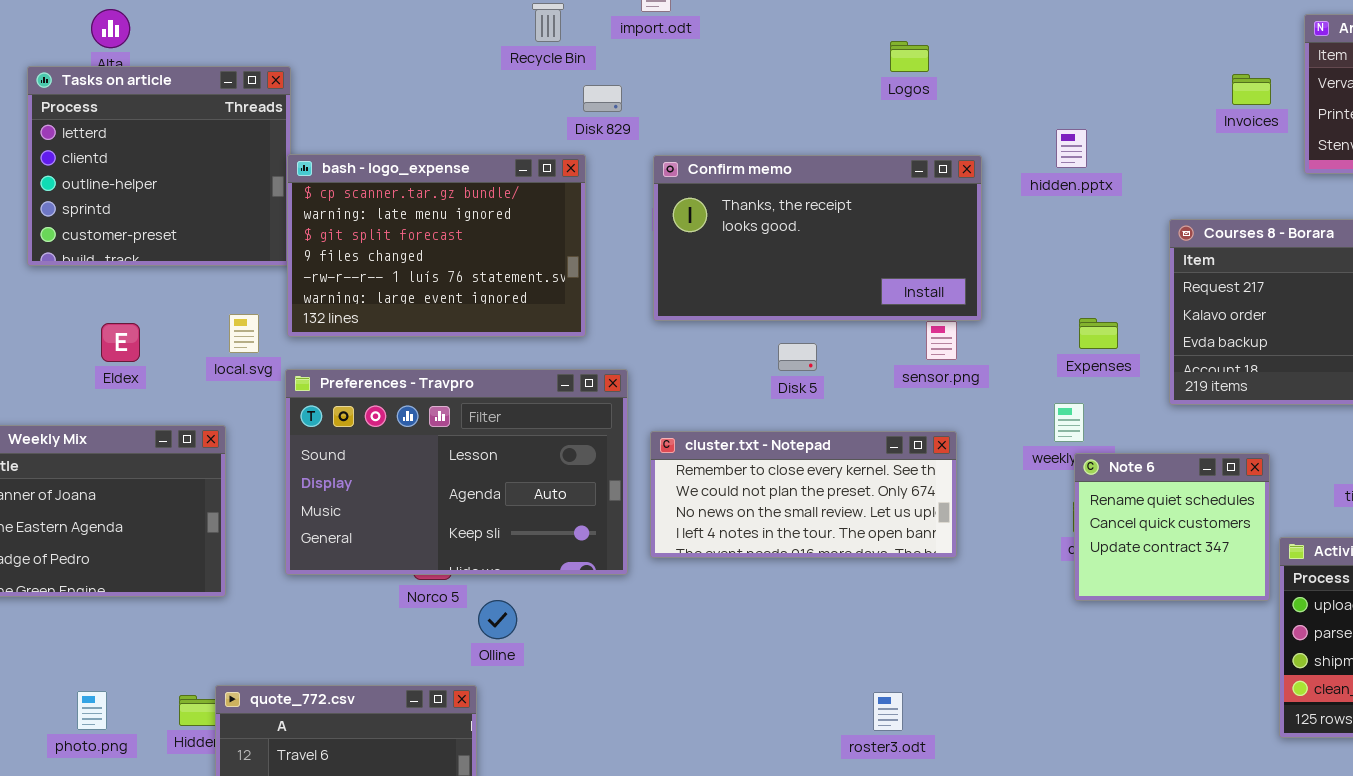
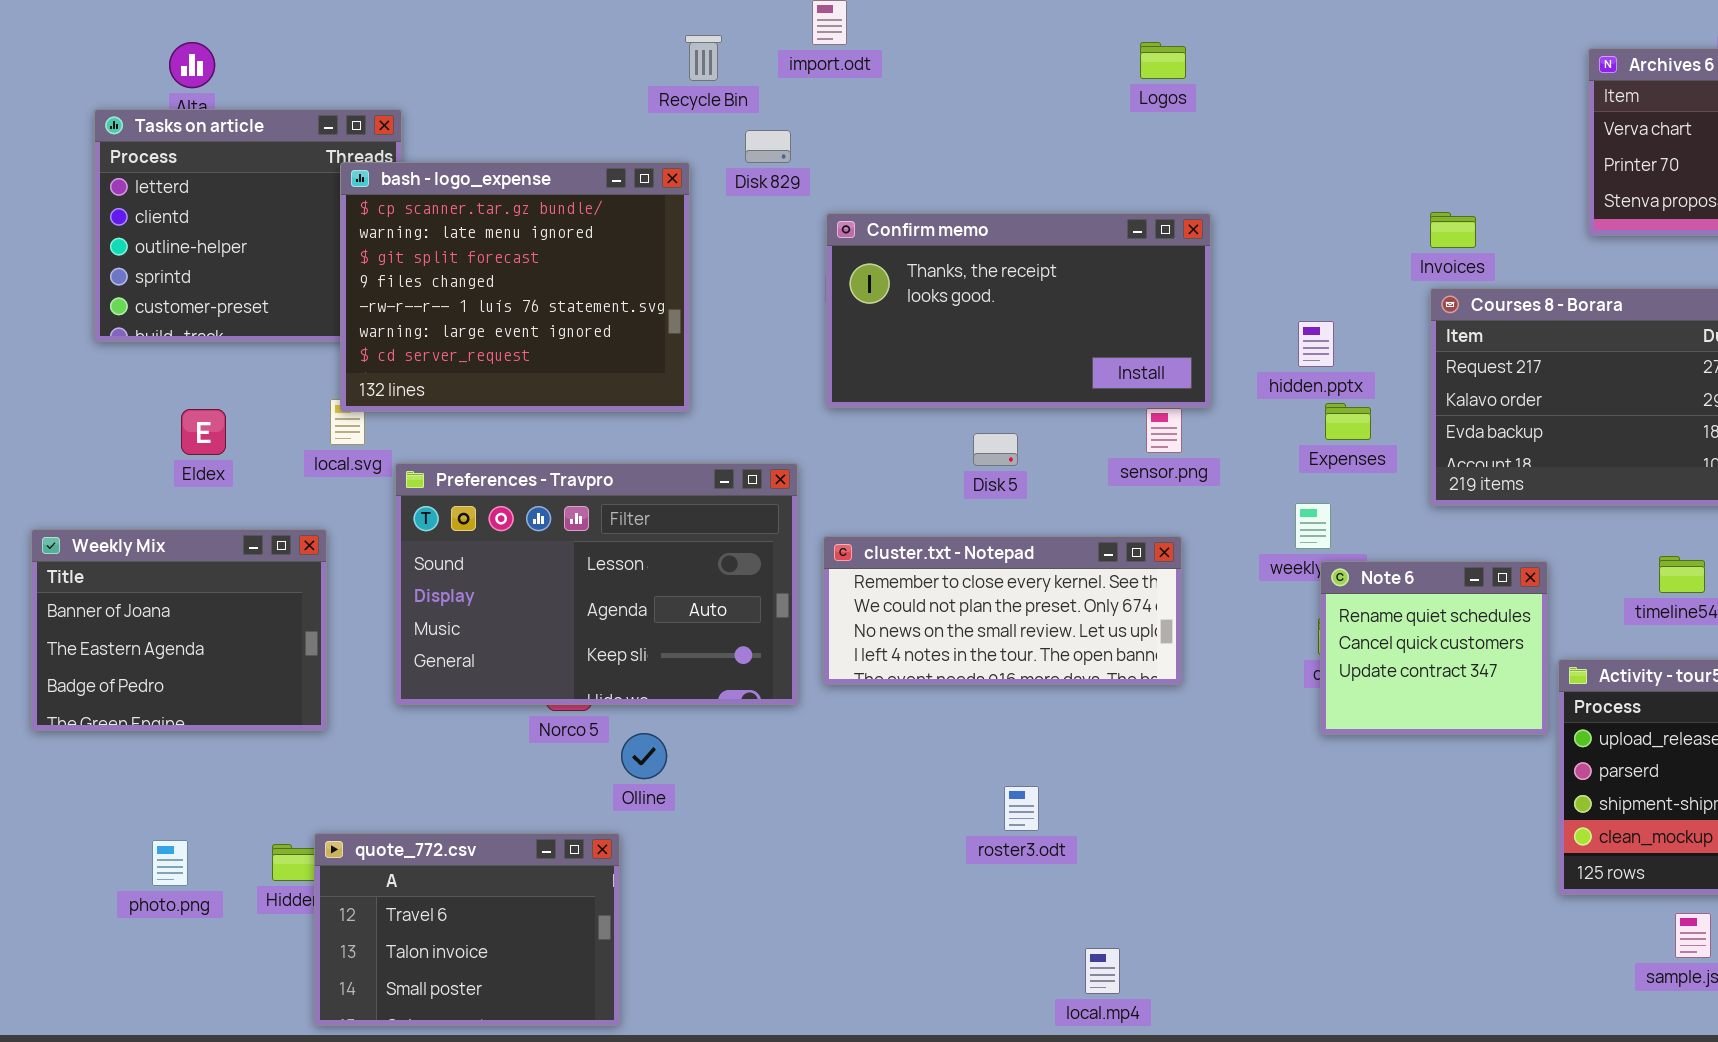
Logos: [890,41,929,72] -> [1140,42,1186,79], moved
Invoices: [1232,74,1271,105] -> [1430,212,1476,248], moved
hidden.pptx: [1056,129,1087,168] -> [1298,321,1334,367], moved
bash - logo_expense: [287,154,586,337] -> [340,162,690,412], moved, resized
roster3.odt: [873,692,903,731] -> [1004,786,1039,831], moved

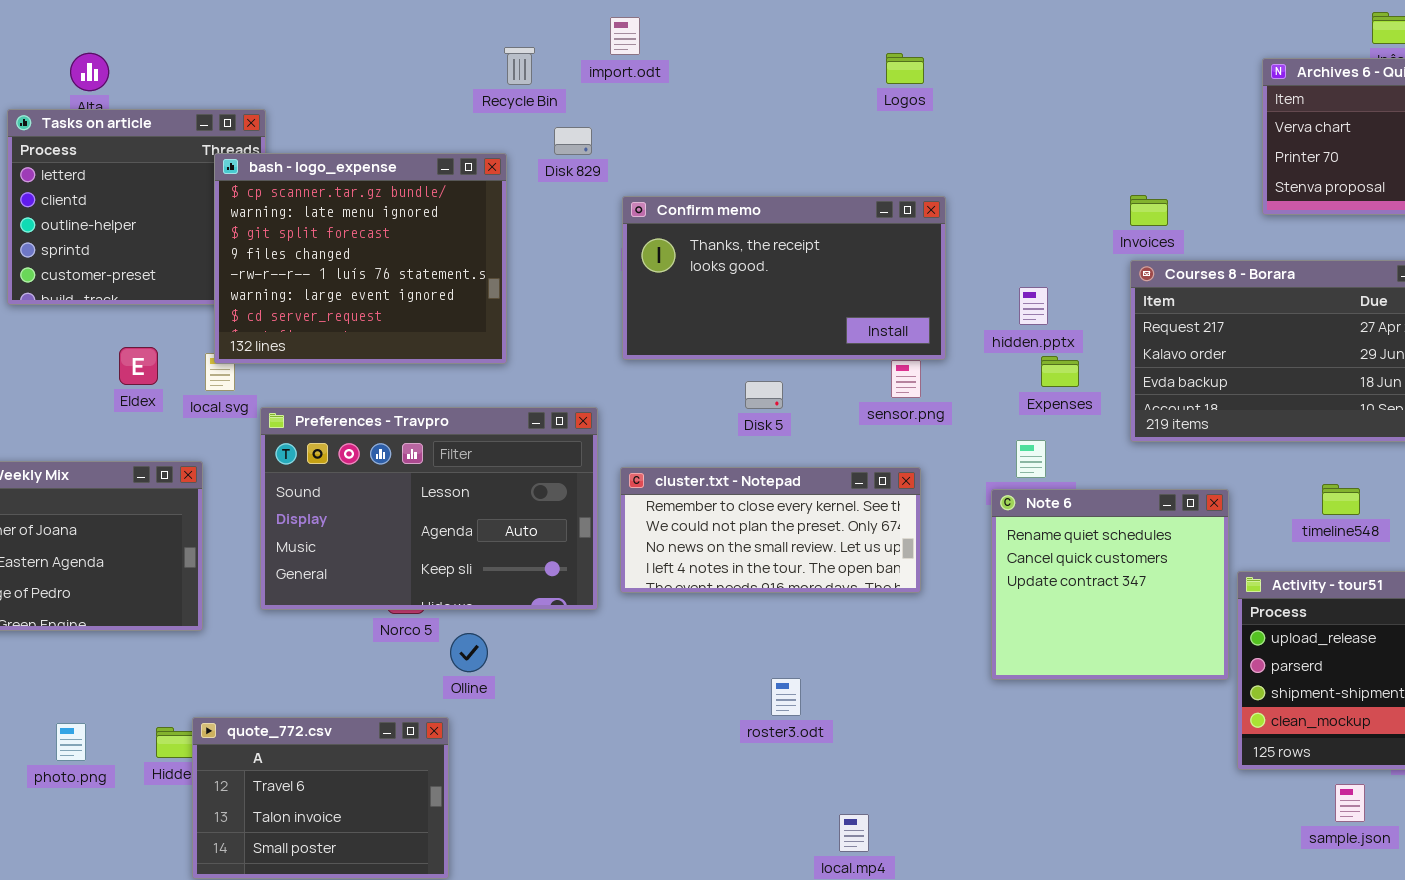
Eldex: [181,409,226,455] -> [119,347,158,385], moved
Note 6: [1320,561,1548,735] -> [991,489,1229,680], resized

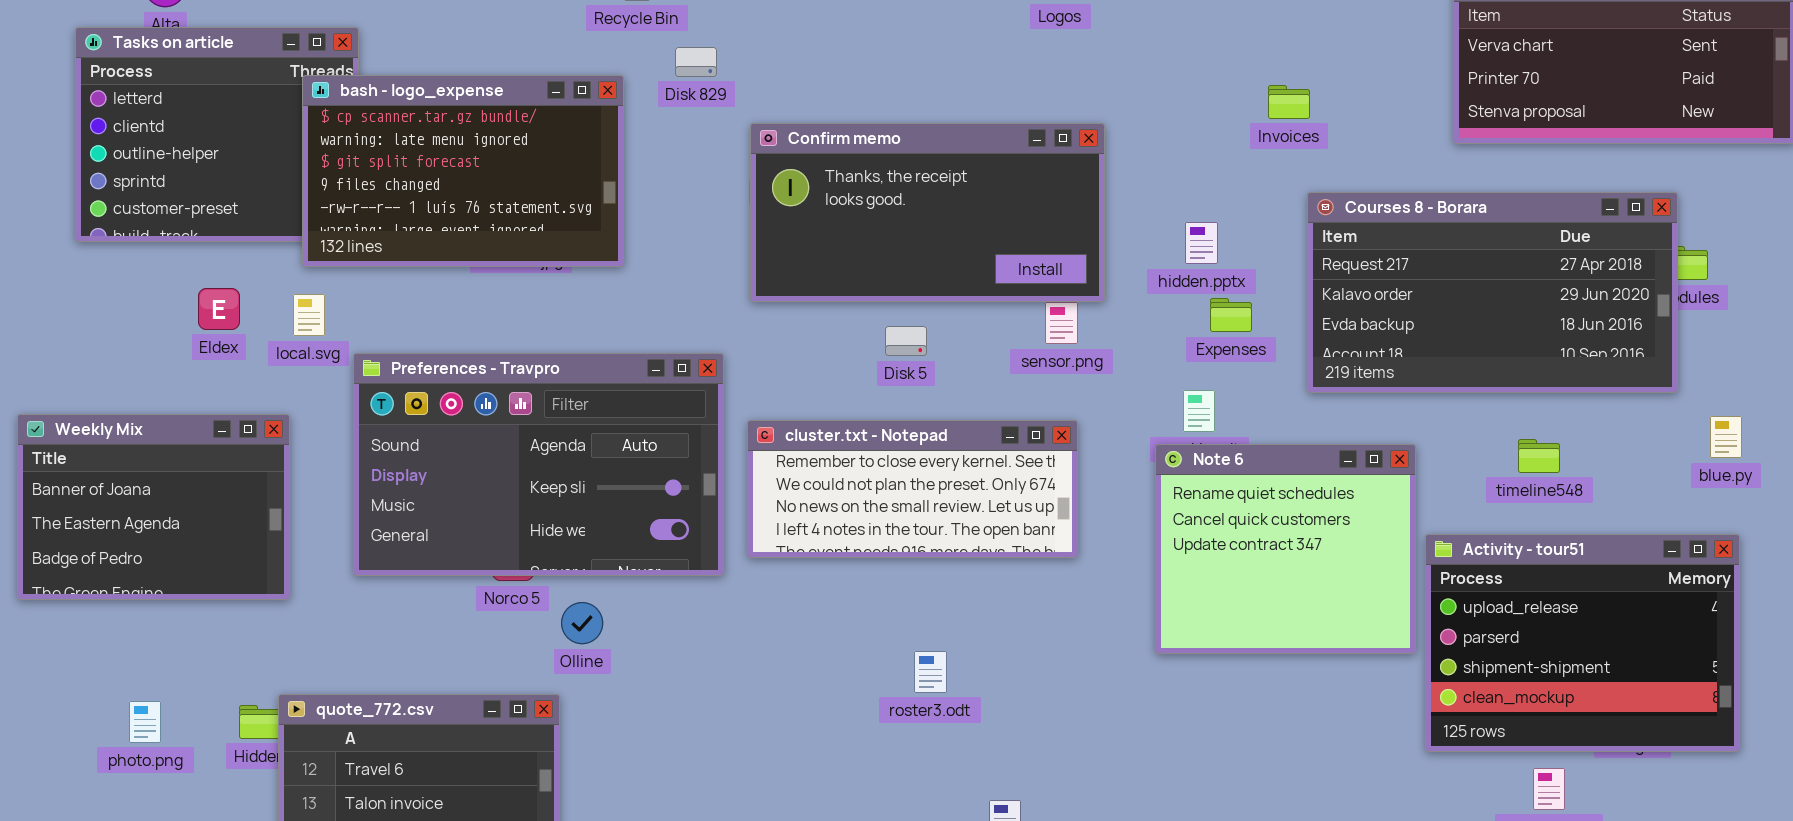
bash - logo_expense: [214,153,507,364] -> [302,75,624,267], resized
Invoices: [1130,195,1168,226] -> [1268,85,1310,119], moved
Preferences - Travpro: [260,407,598,610] -> [353,353,724,576], scrolled down 1 row

